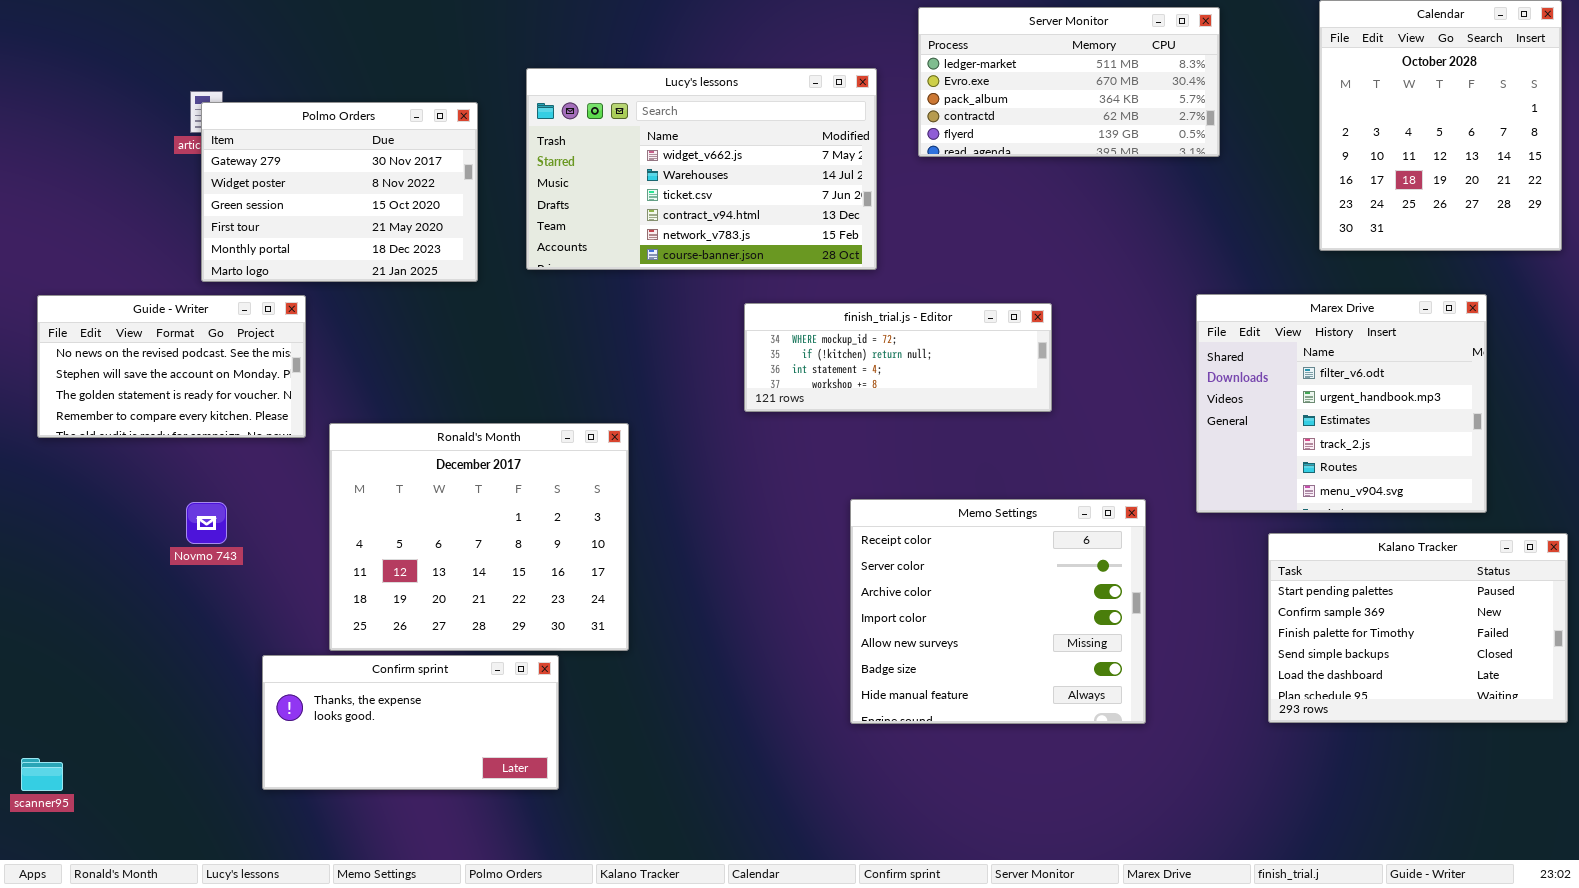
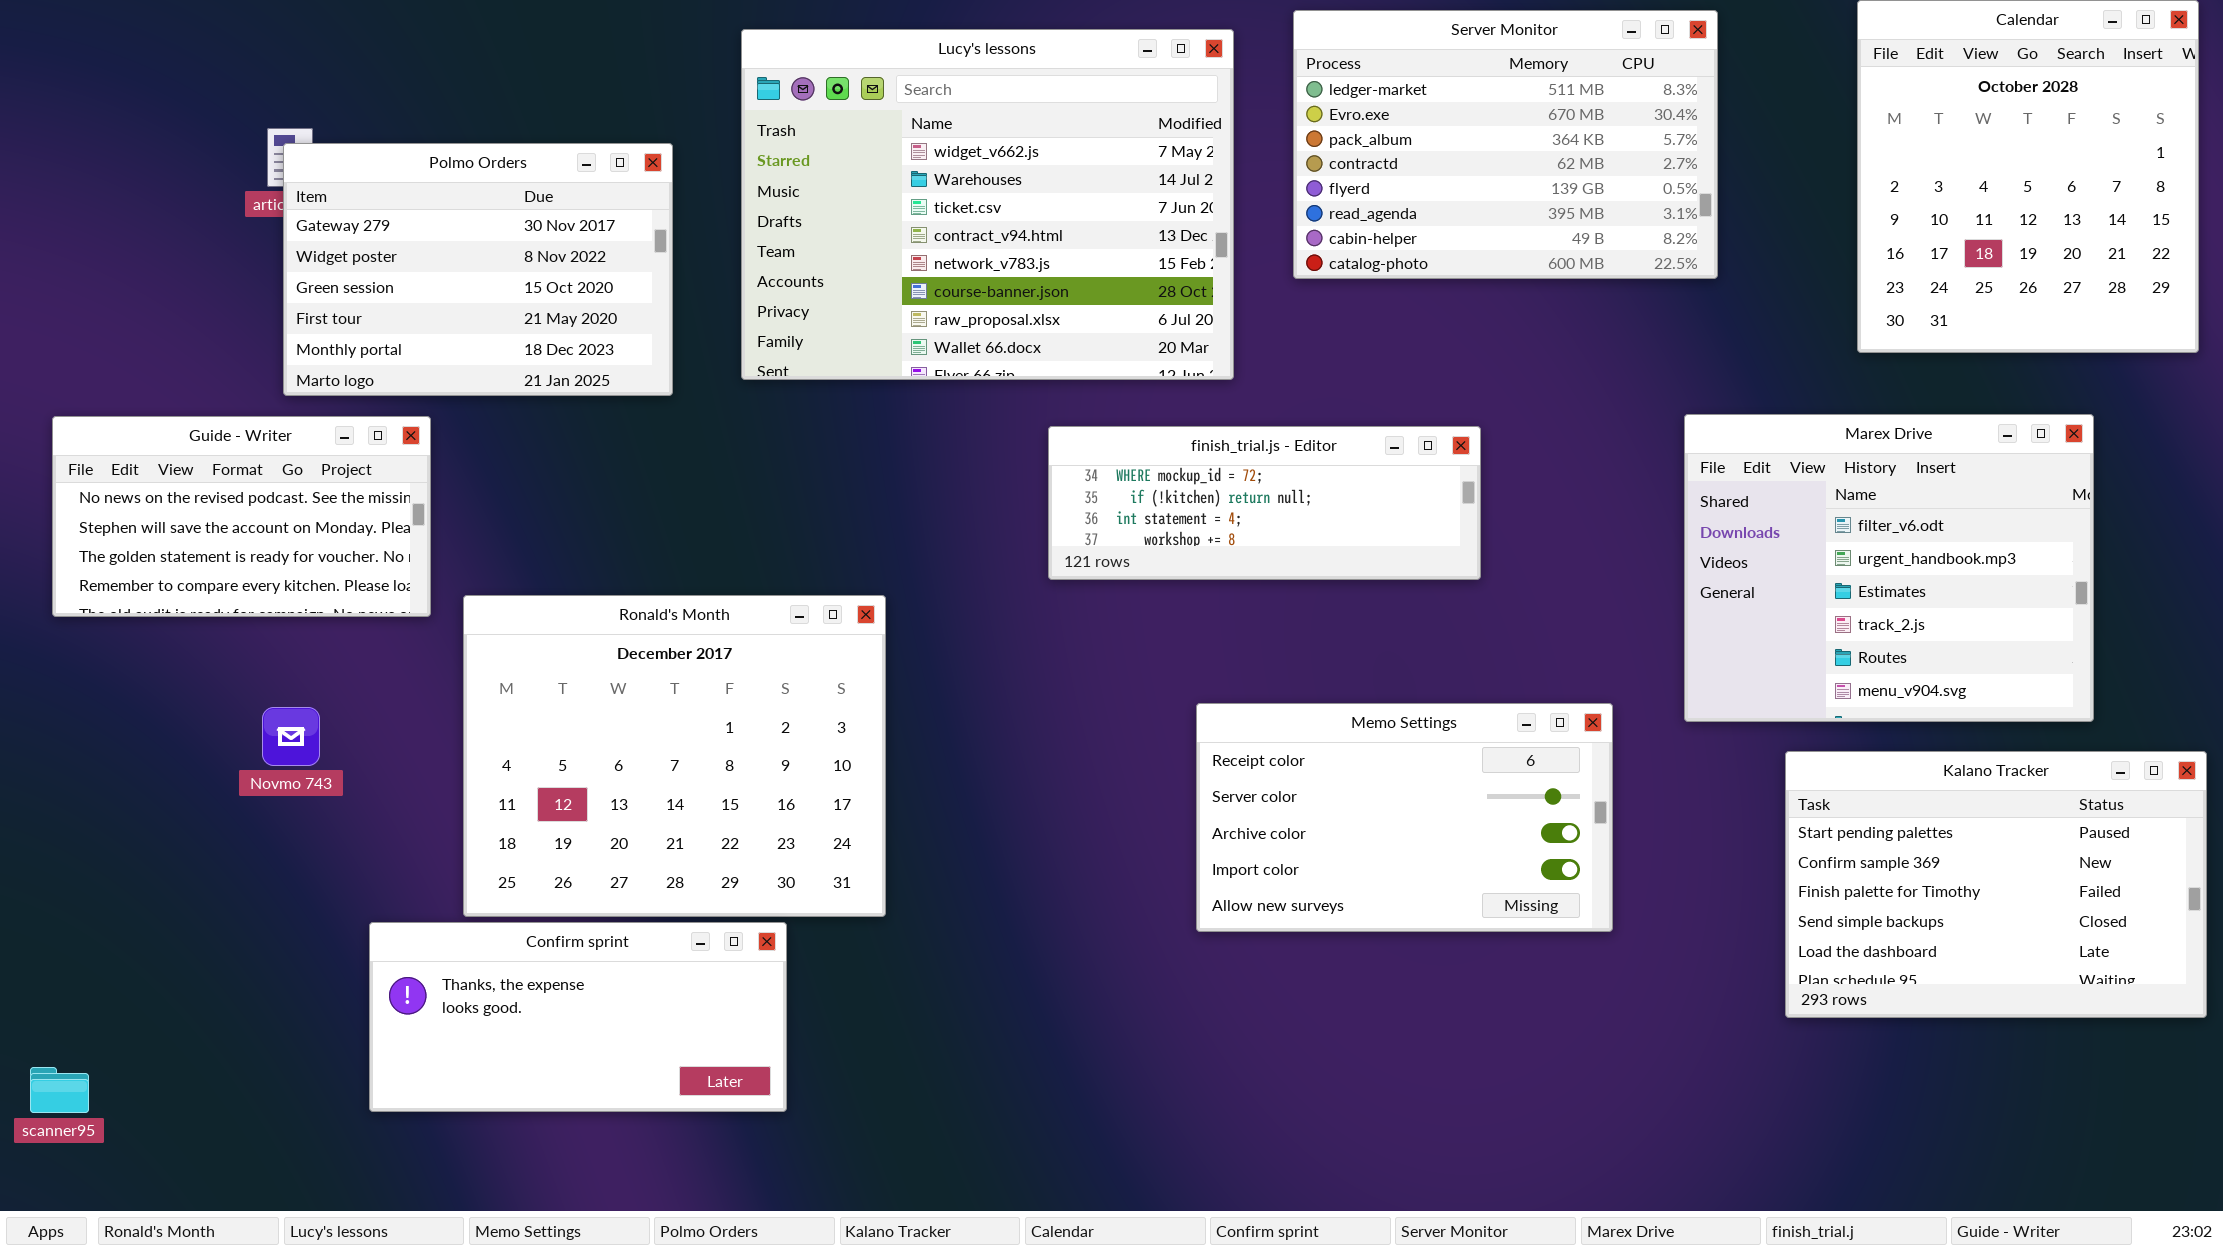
Server Monitor: [918,7,1220,157] -> [1293,10,1718,279], resized
Lucy's lessons: [526,68,877,270] -> [741,29,1234,380], resized
Memo Settings: [850,499,1146,724] -> [1196,703,1613,932], resized

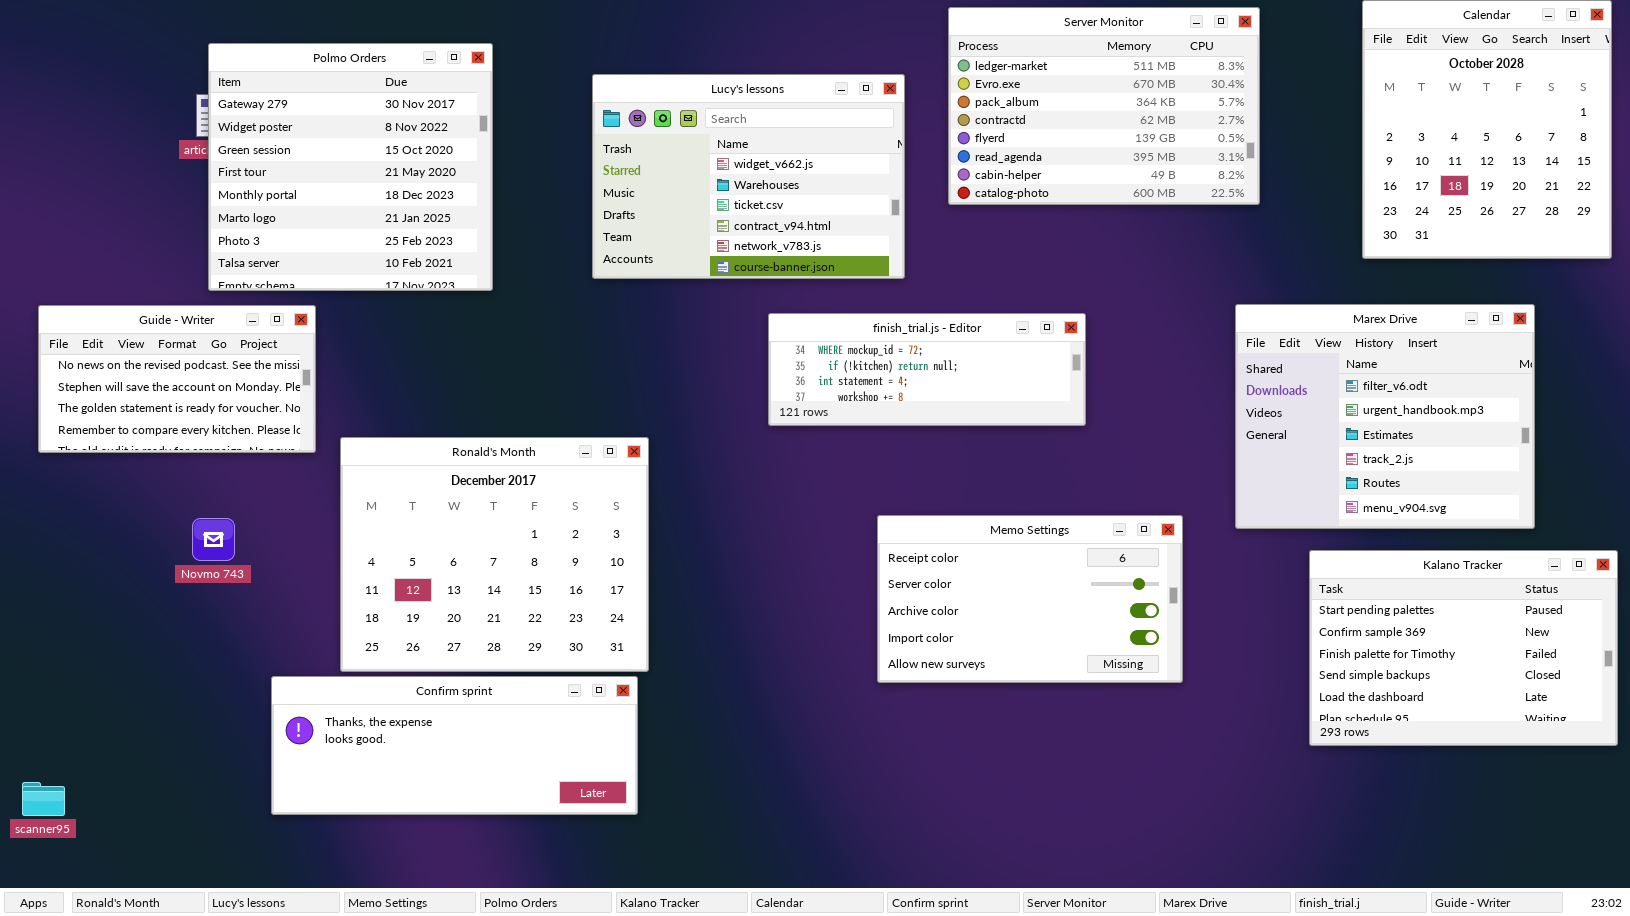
Lucy's lessons: [741,29,1234,380] -> [592,74,905,279], resized
Polmo Orders: [283,143,673,396] -> [208,43,493,291], resized
Confirm sprint: [369,922,787,1112] -> [271,676,638,815], resized

